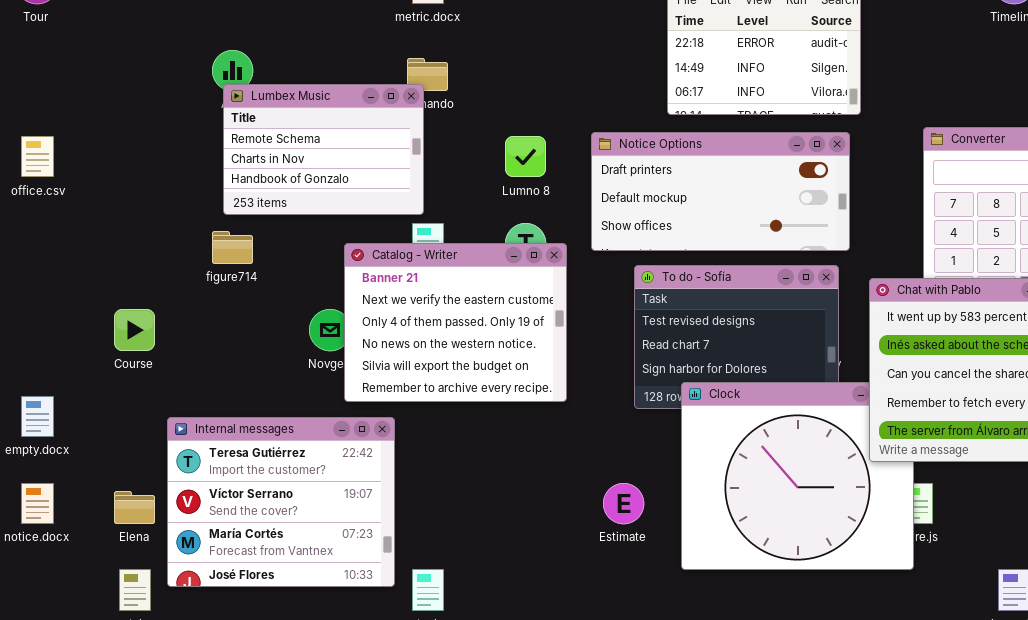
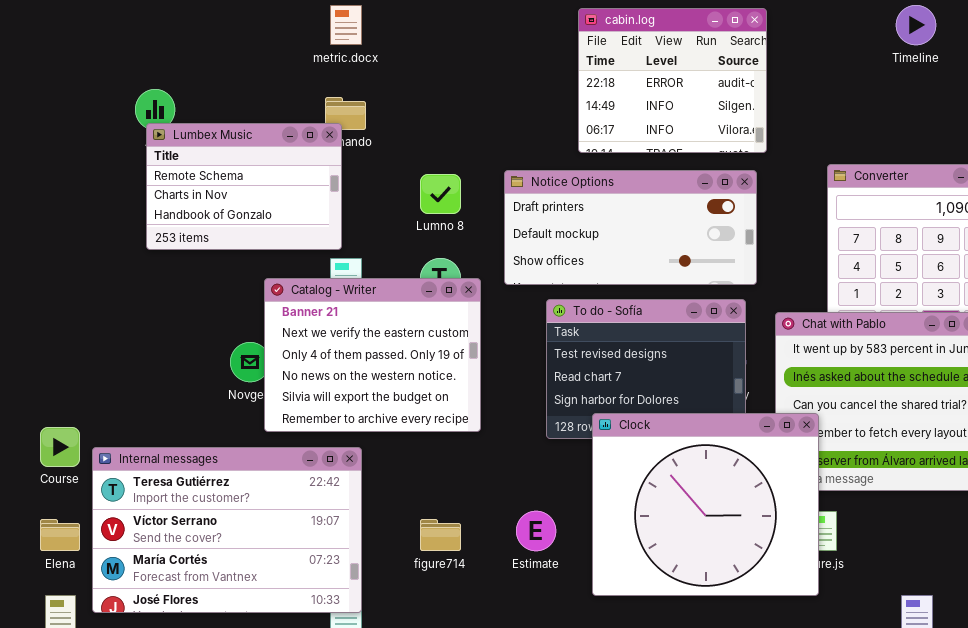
figure714: [212,231,253,264] -> [420,519,461,551], moved
Course: [114,309,155,351] -> [40,427,80,467], moved
Clock: [681,382,914,570] -> [592,413,819,596], raised
Internal messages: [167,417,395,587] -> [92,447,362,613], resized

